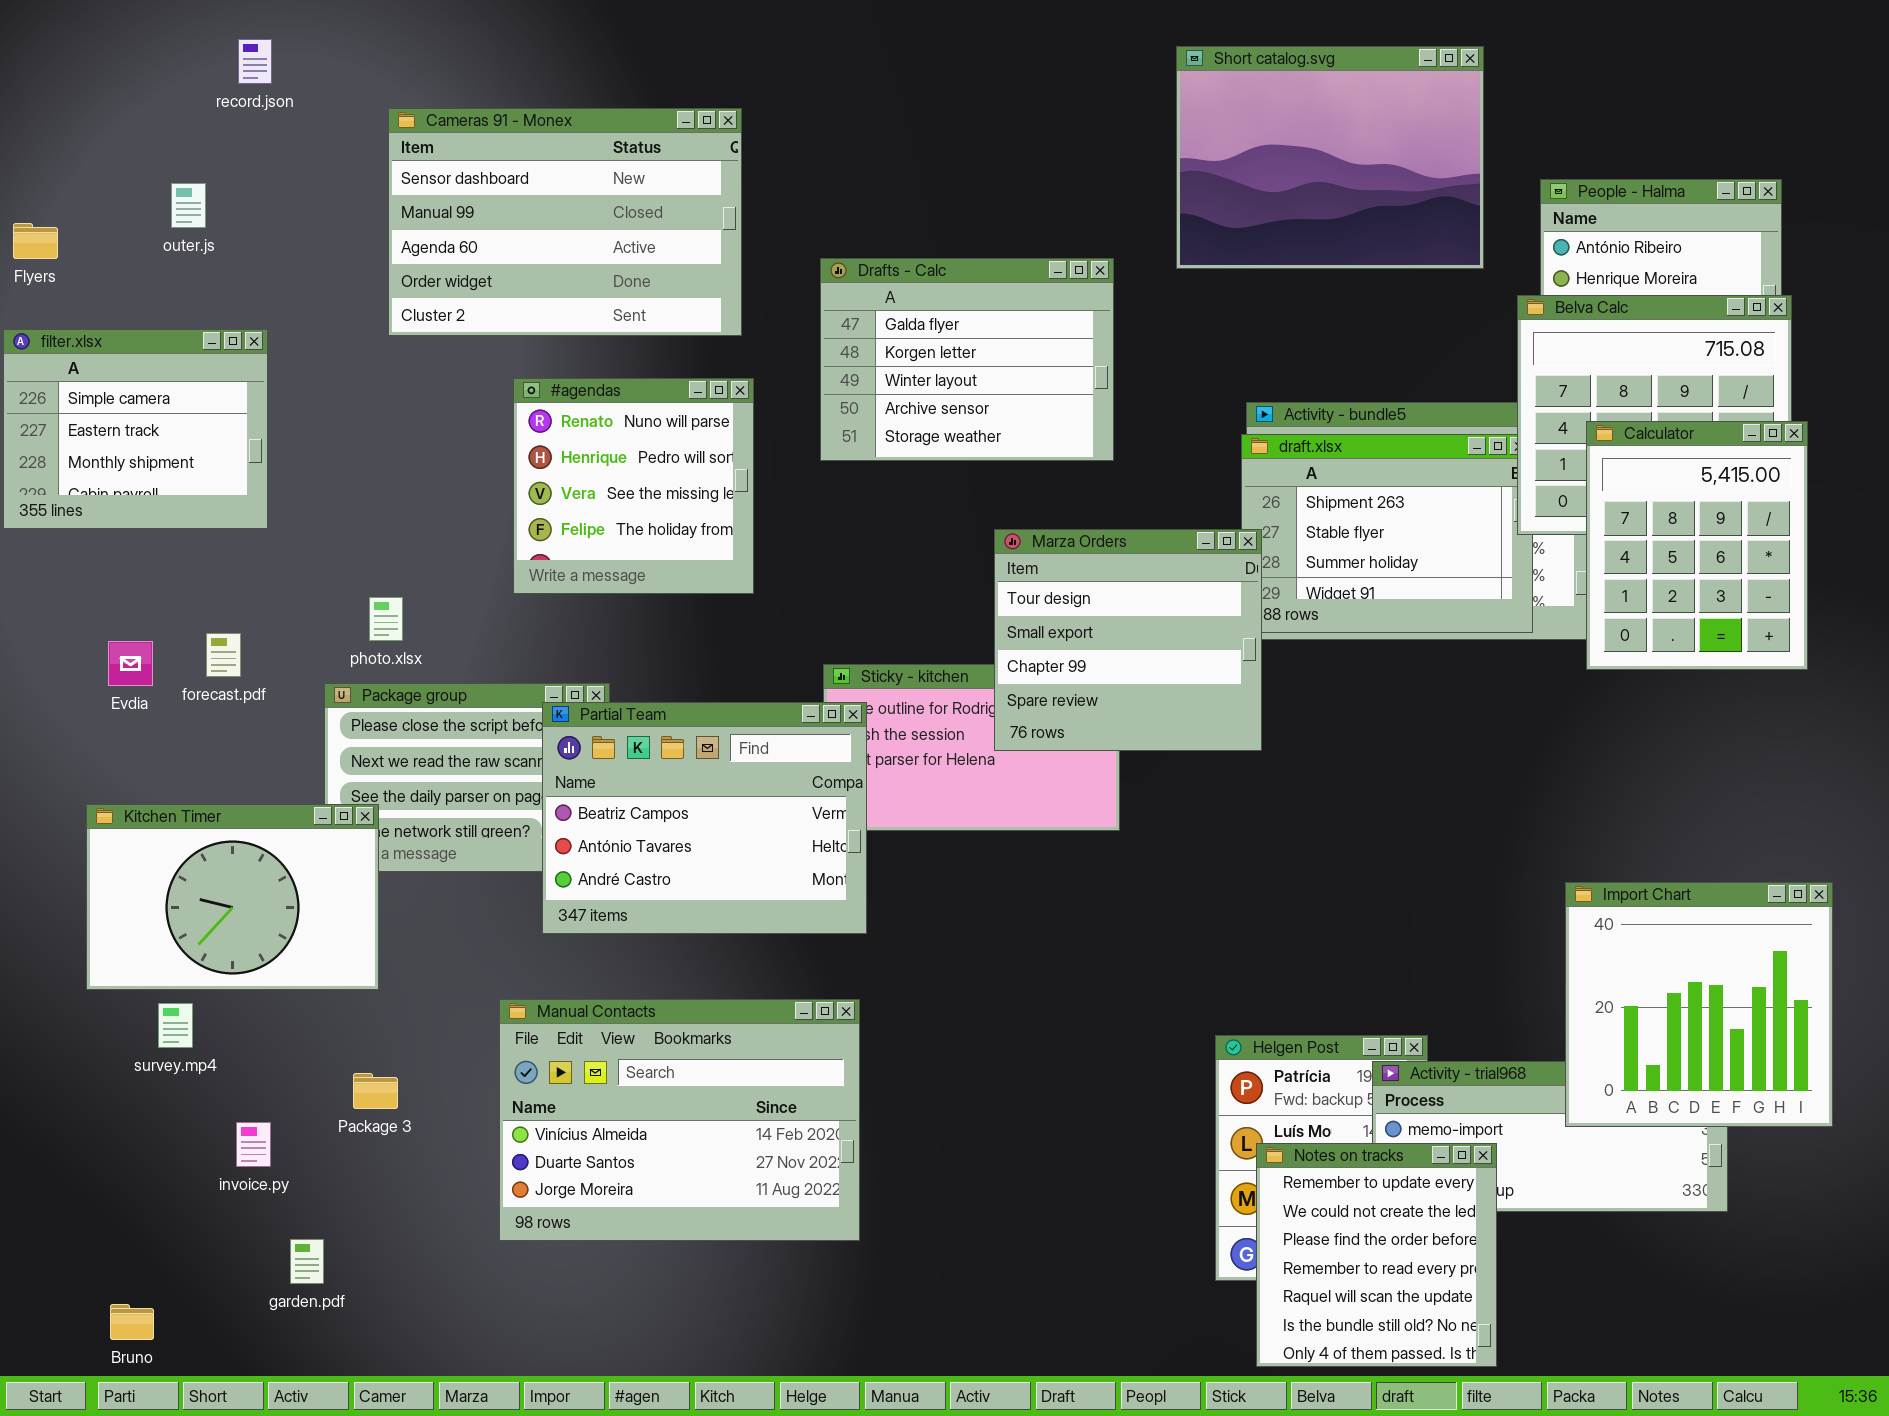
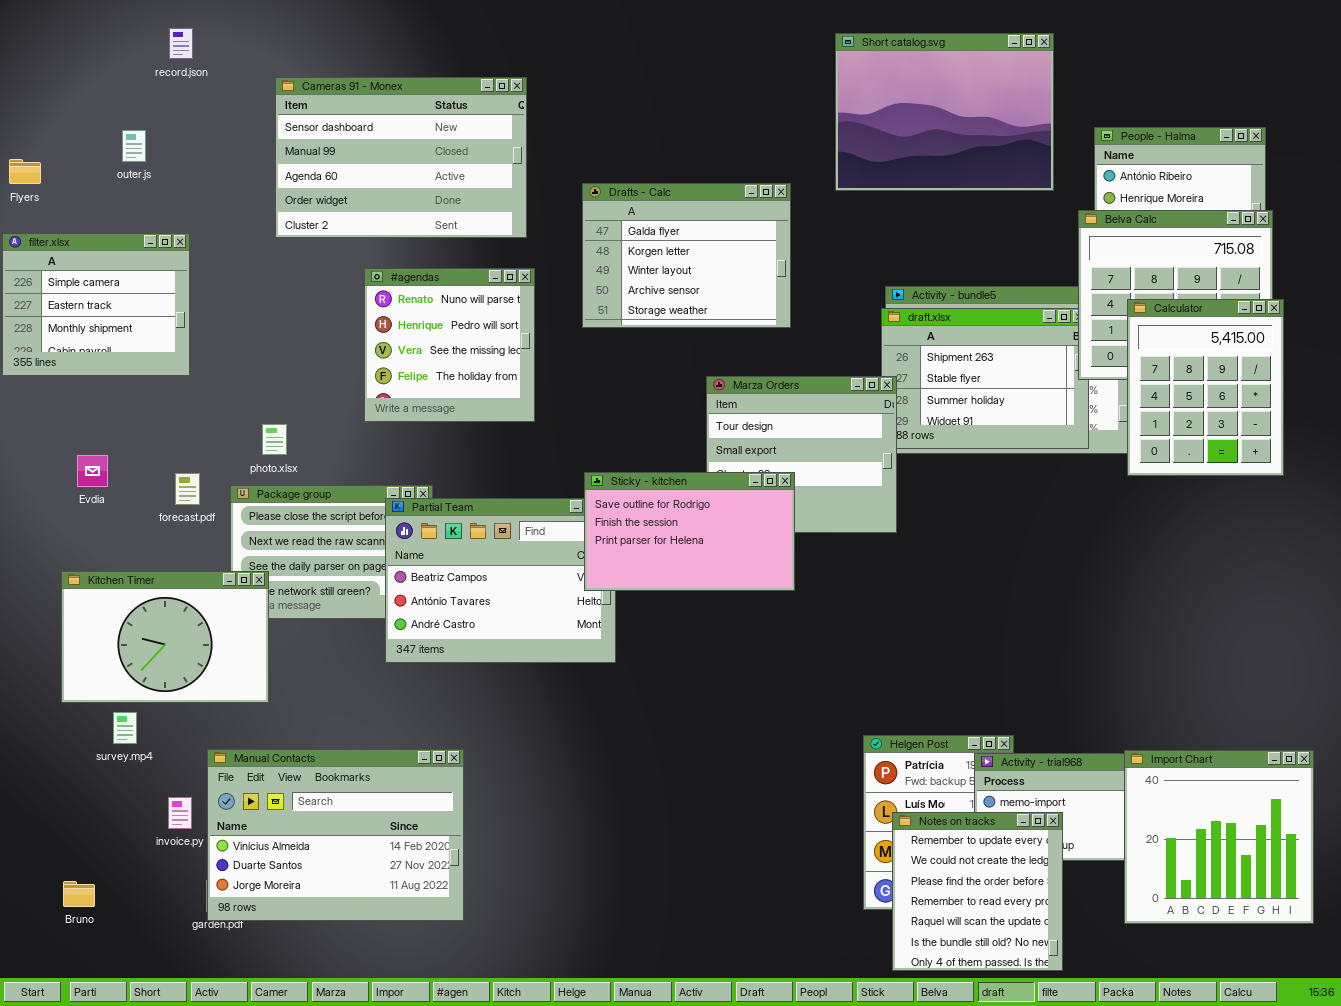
forecast.pdf: [206,633,241,677] -> [175,473,200,505], moved
Sticky - kitchen: [823,664,1120,831] -> [584,472,795,591], raised
Import Chart: [1565,882,1833,1127] -> [1124,750,1314,924], moved
Manual Contacts: [499,999,860,1241] -> [207,749,464,921], moved
Bruno: [110,1304,154,1340] -> [63,881,95,907], moved

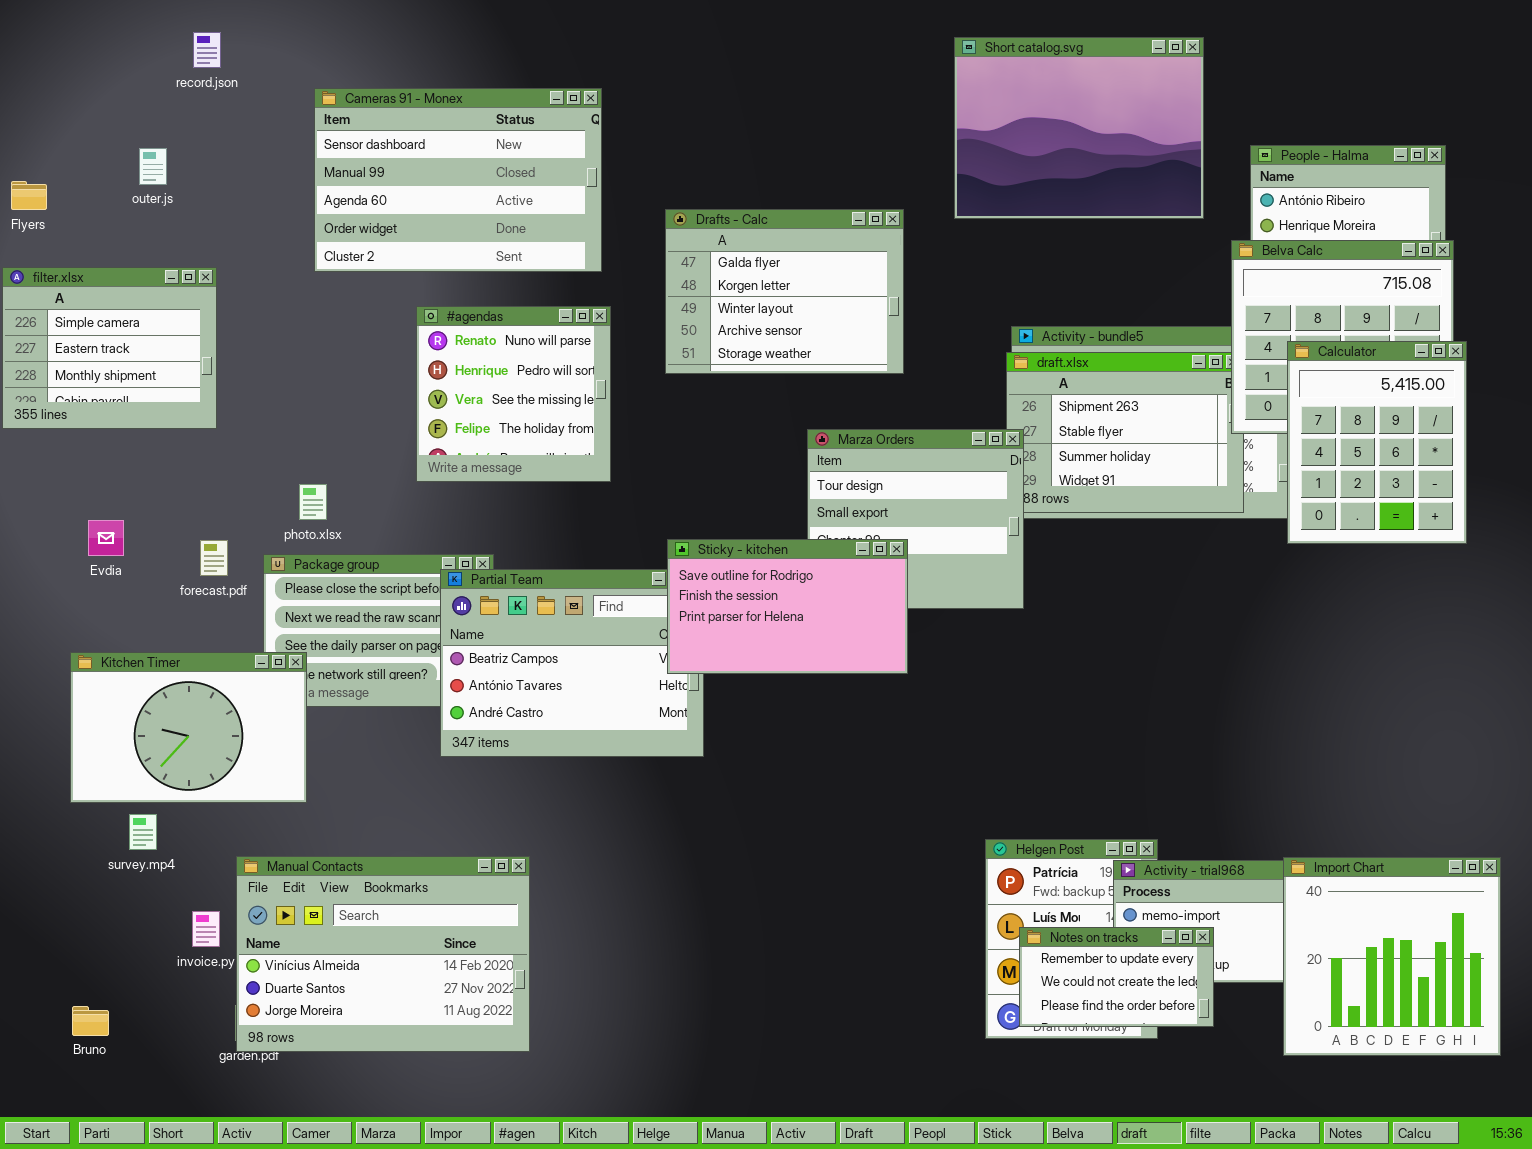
Notes on tracks: [892,812,1063,971] -> [1019,927,1214,1027], resized

